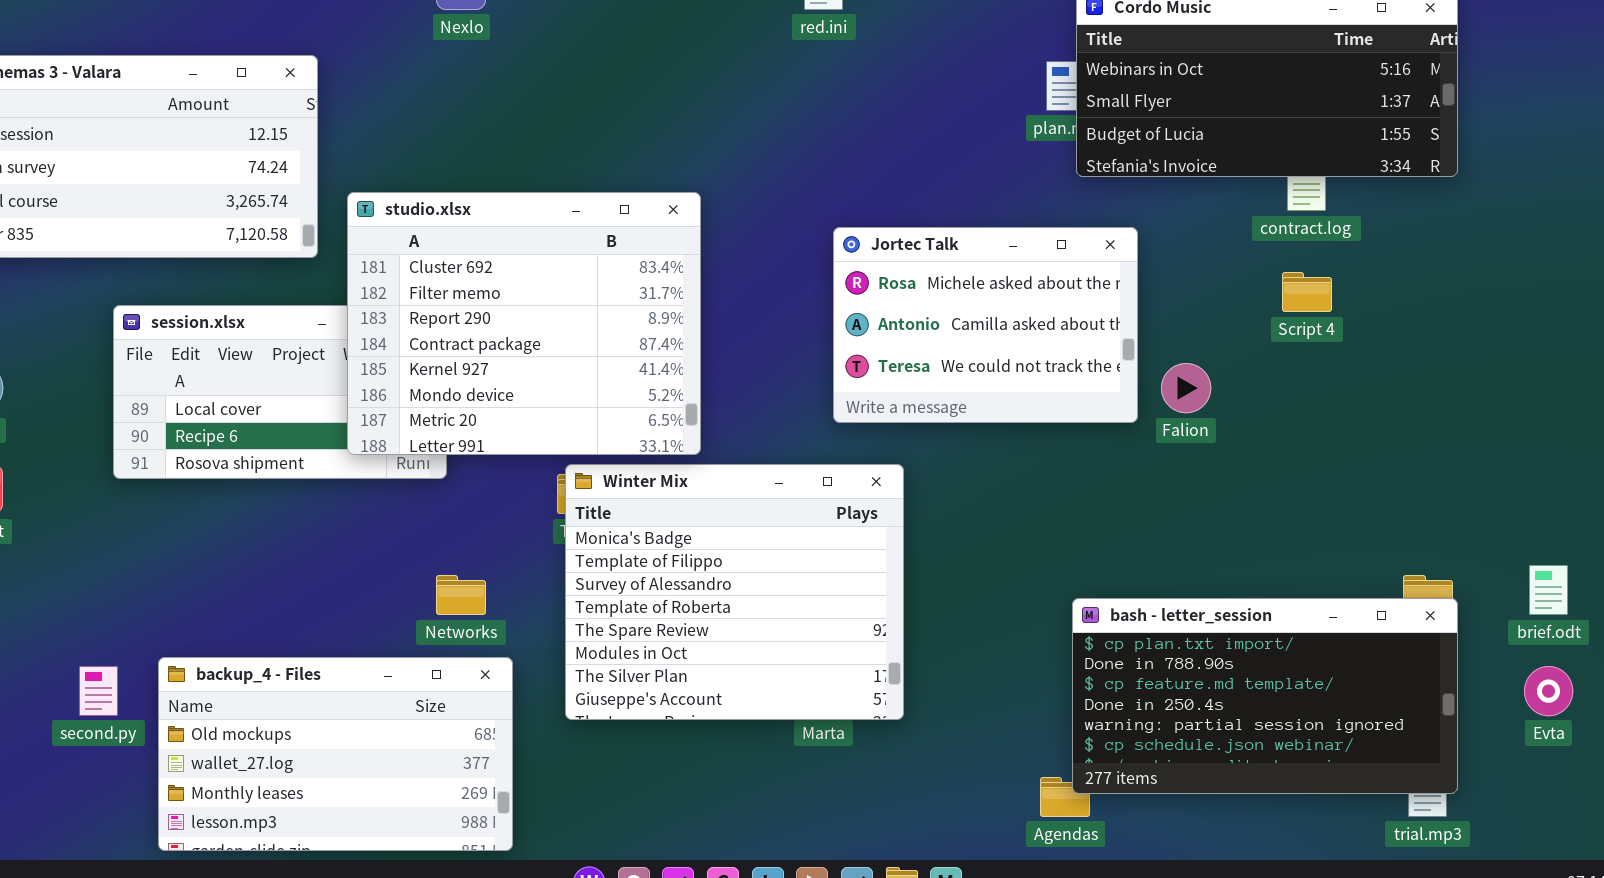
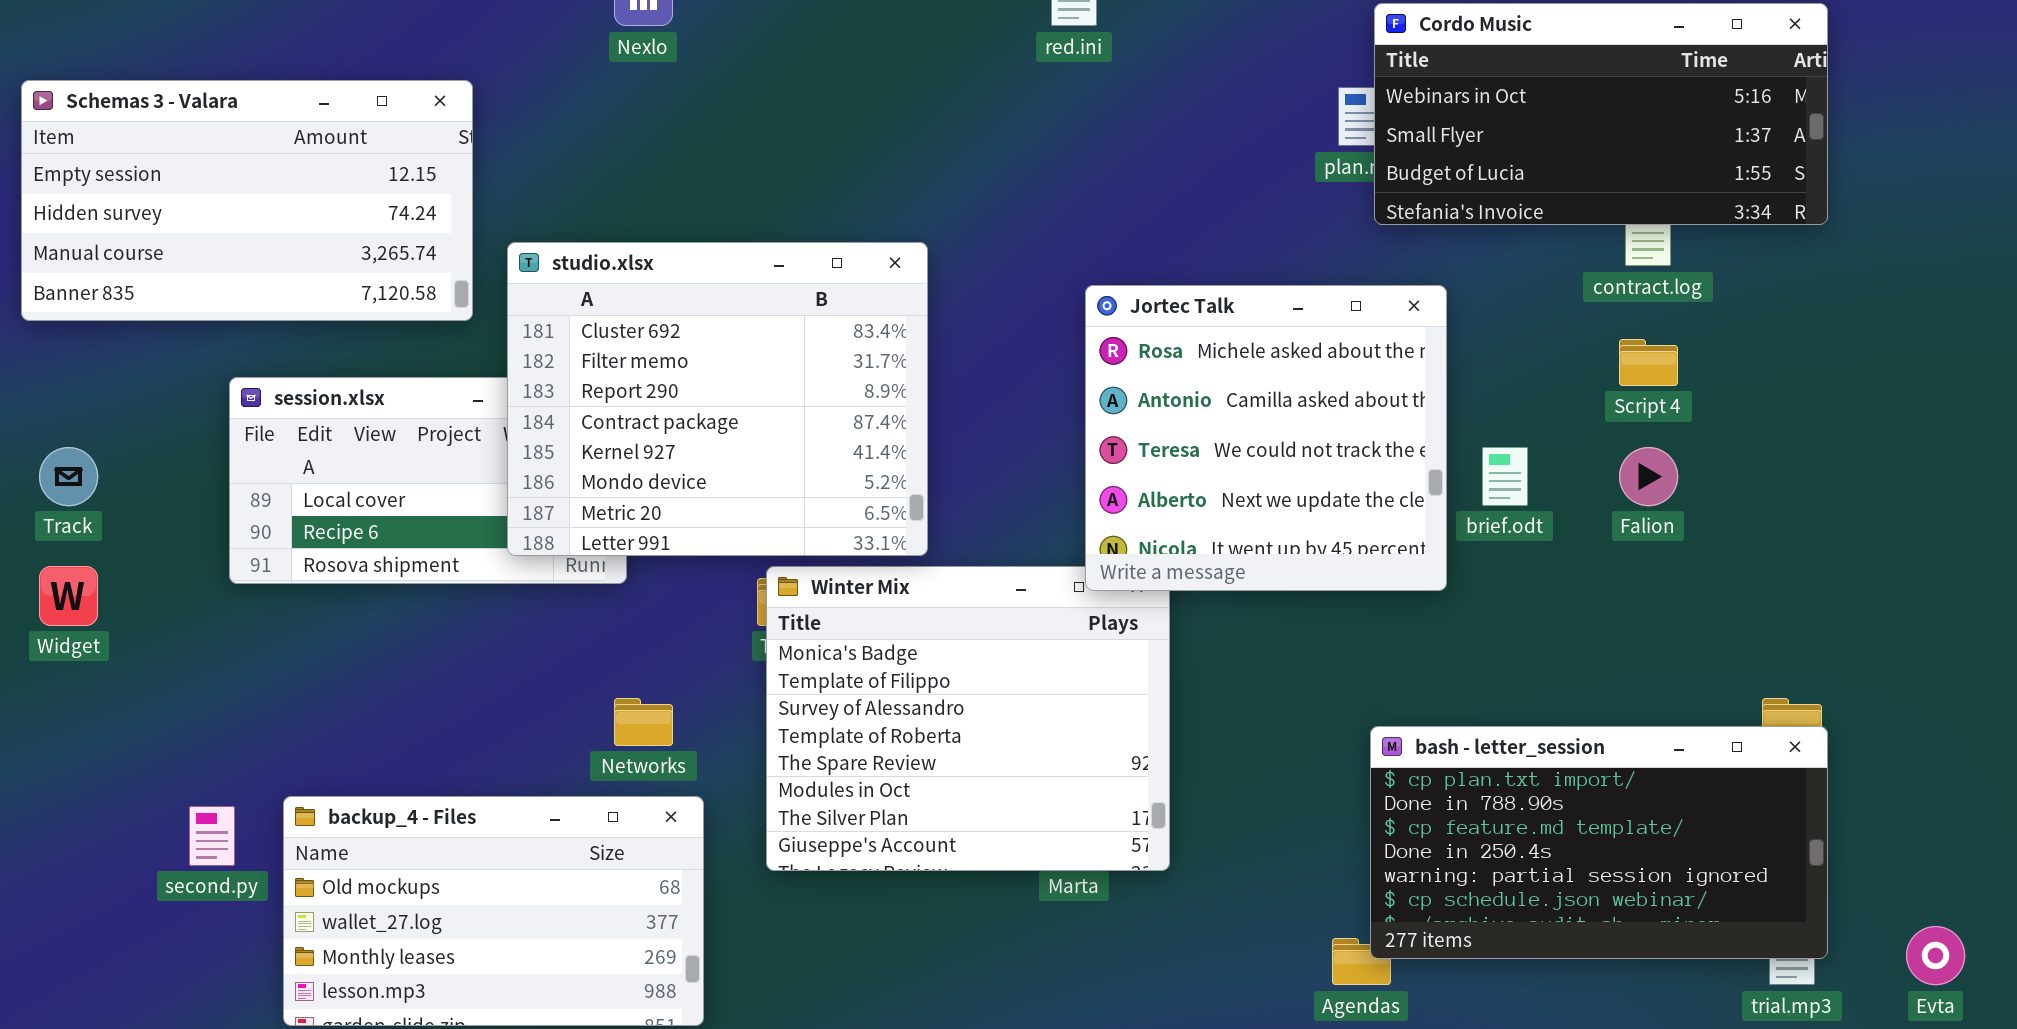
Jortec Talk: [833,227,1138,423] -> [1085,285,1447,591], resized
Falion: [1161,363,1211,413] -> [1619,447,1678,506], moved
brief.odt: [1529,565,1568,615] -> [1482,447,1528,506], moved
Evta: [1524,666,1573,716] -> [1906,926,1965,985], moved

